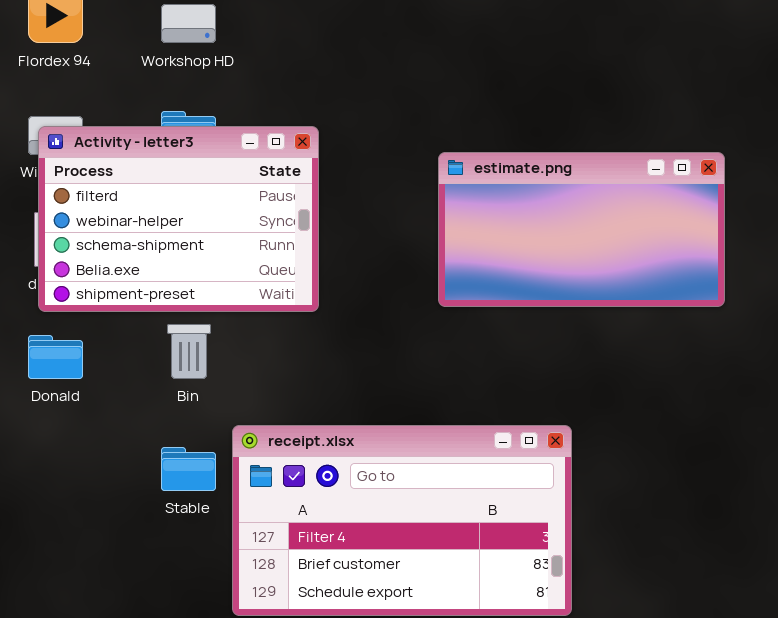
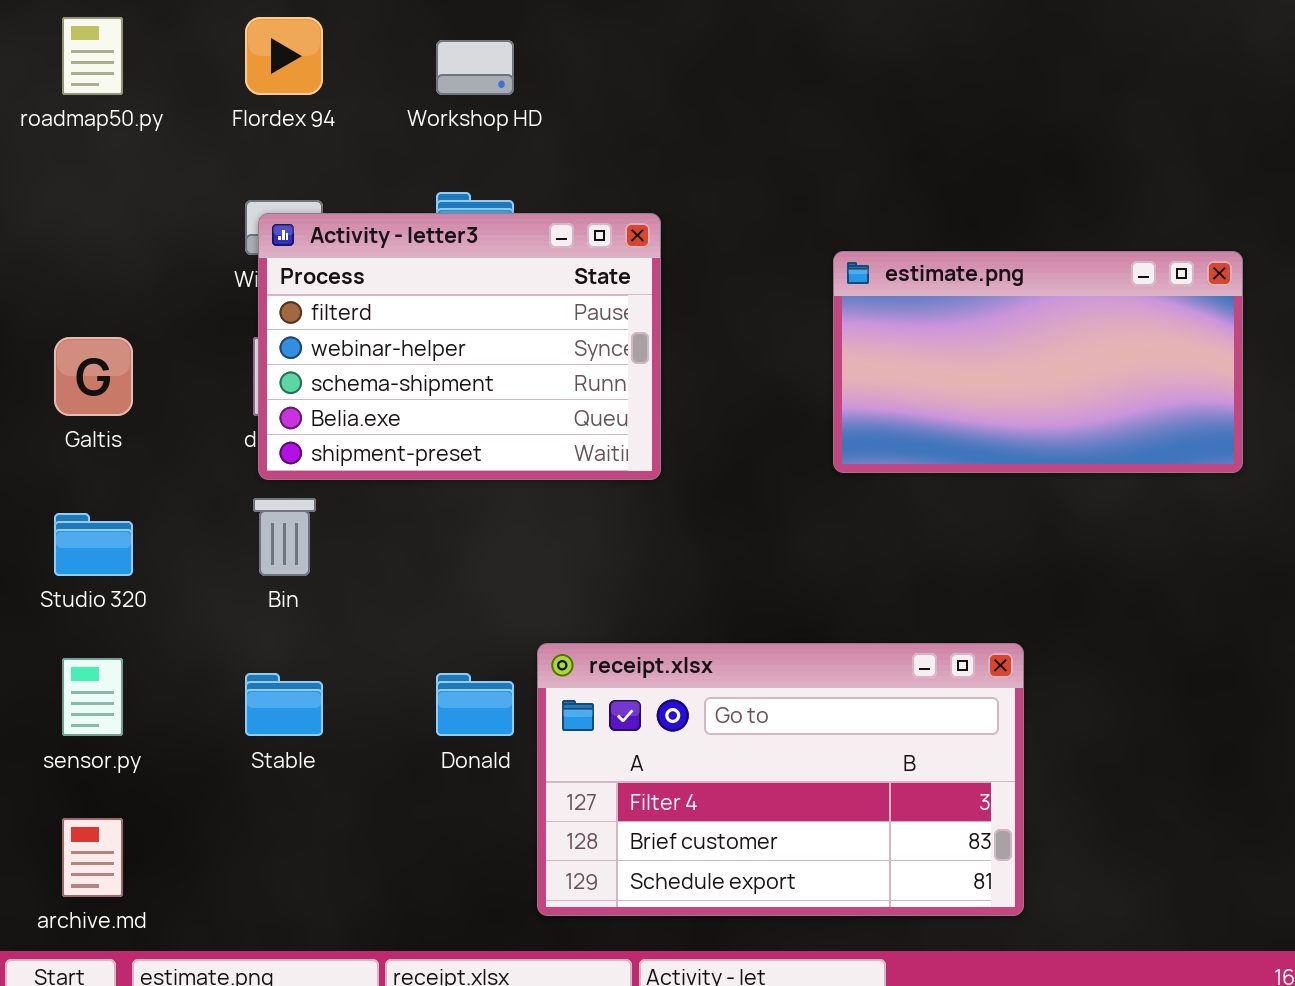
Bin: [167,324,211,379] -> [253,498,316,576], moved
Donald: [28,335,83,379] -> [436,673,514,736], moved
Stable: [161,447,216,491] -> [245,673,323,736], moved

